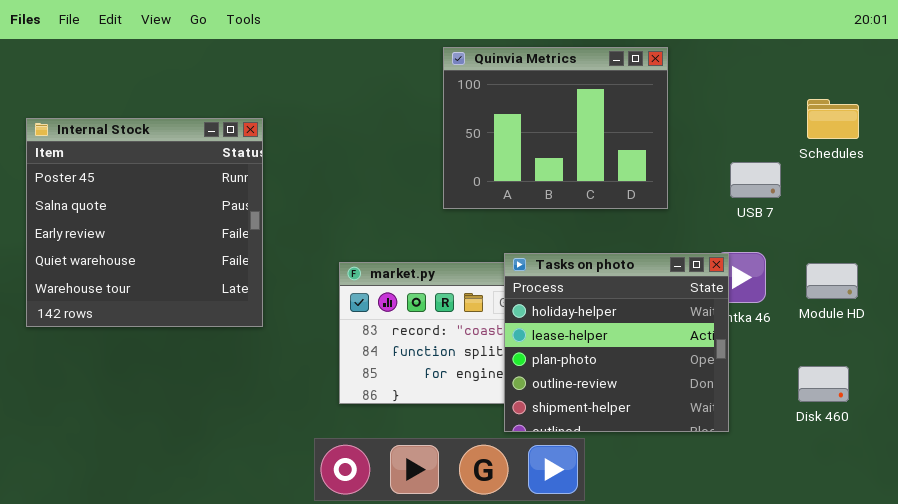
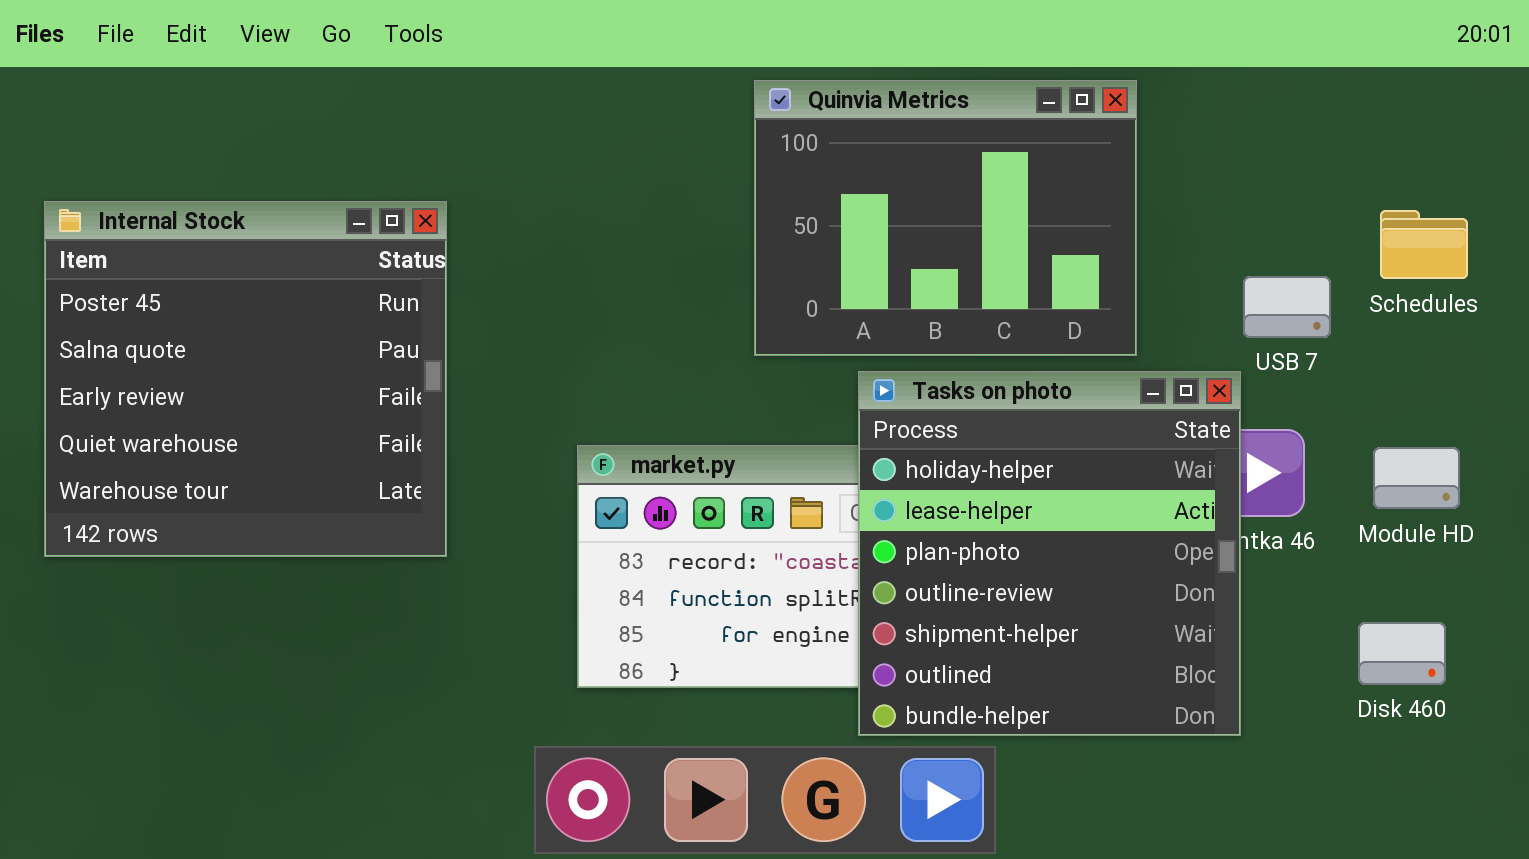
Schedules: [807,99,859,139] -> [1380,210,1468,279], moved
Tasks on photo: [504,253,729,432] -> [858,371,1241,736], resized

